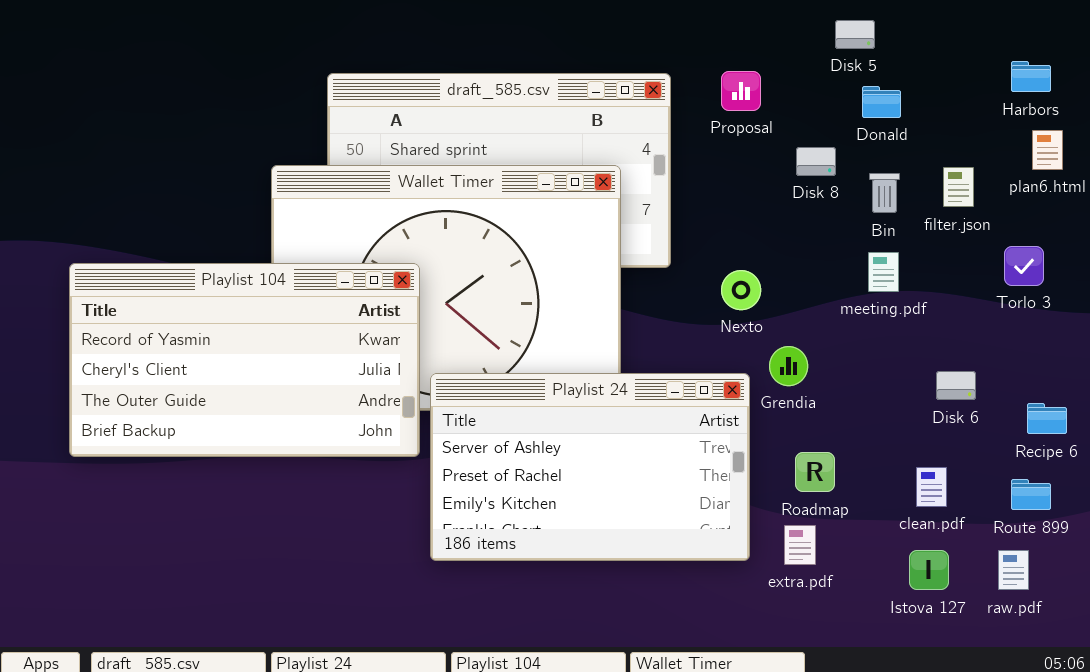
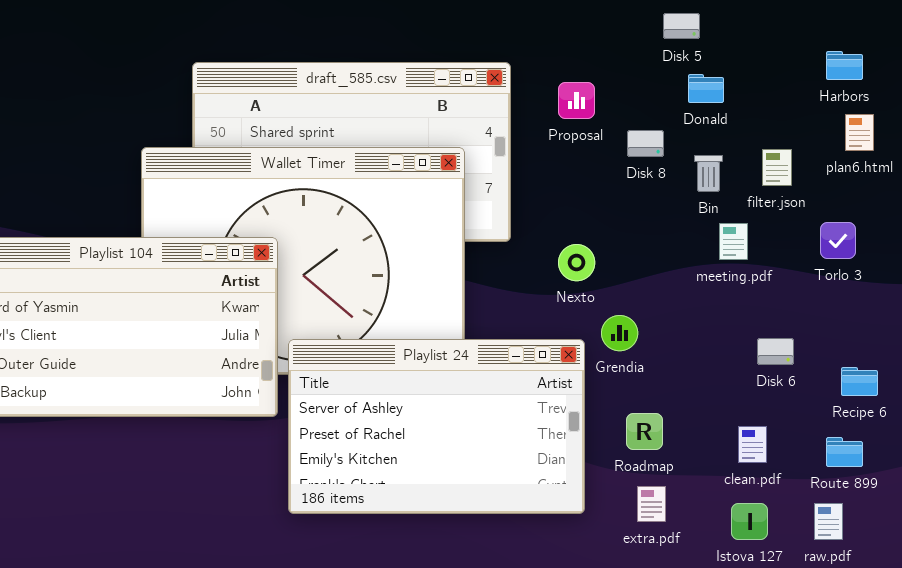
Proposal: [721,71,761,111] -> [558,82,595,119], moved
meeting.pdf: [868,252,899,292] -> [719,223,748,260], moved
extra.pdf: [784,525,816,565] -> [637,486,666,522], moved

